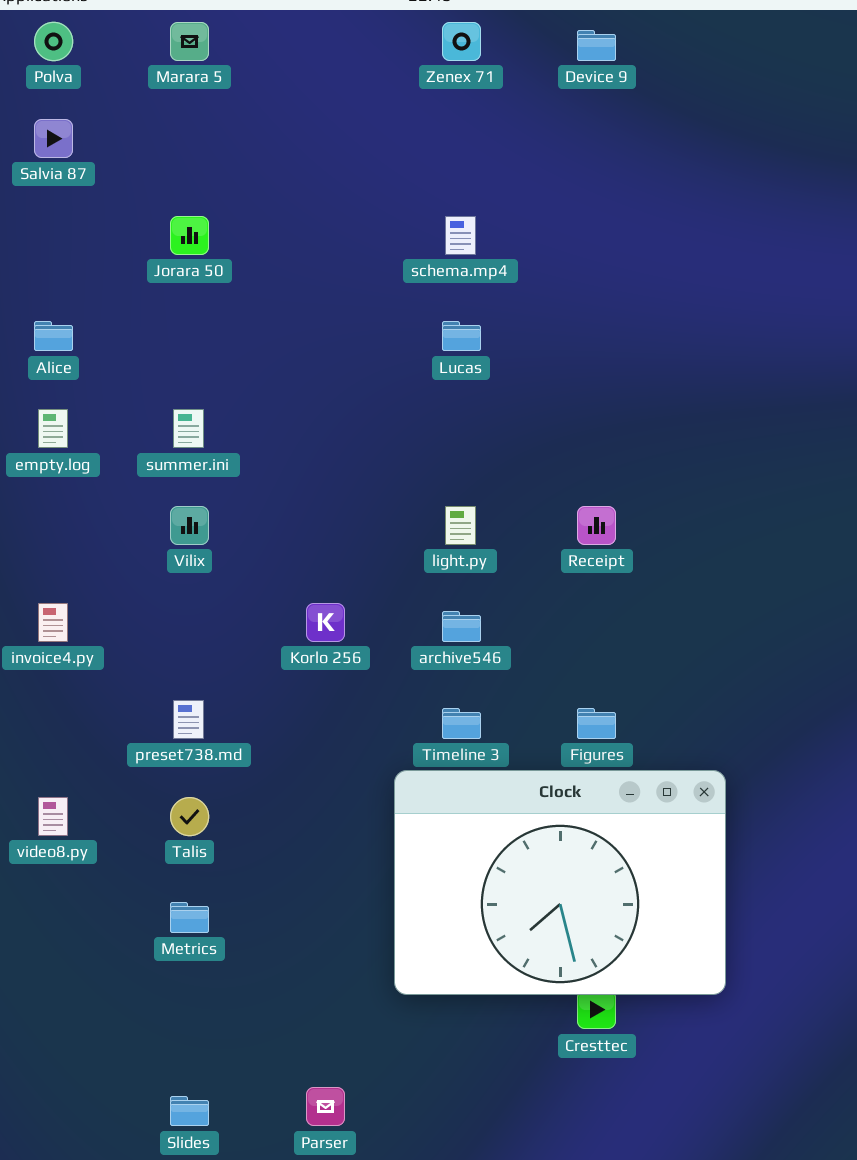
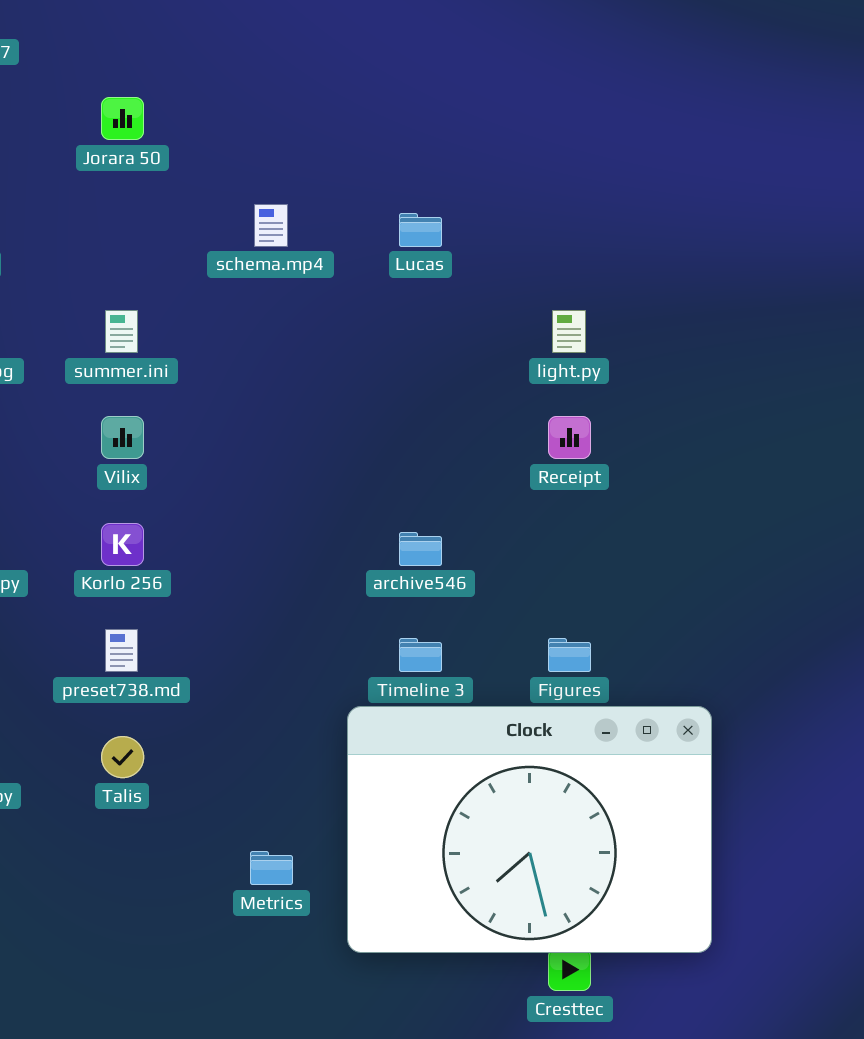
schema.mp4: [445,216,476,255] -> [254,204,288,247], moved
light.py: [445,506,476,545] -> [552,310,586,353], moved
Korlo 256: [306,603,345,642] -> [101,523,144,566], moved
Metrics: [170,902,209,933] -> [250,851,293,885], moved

